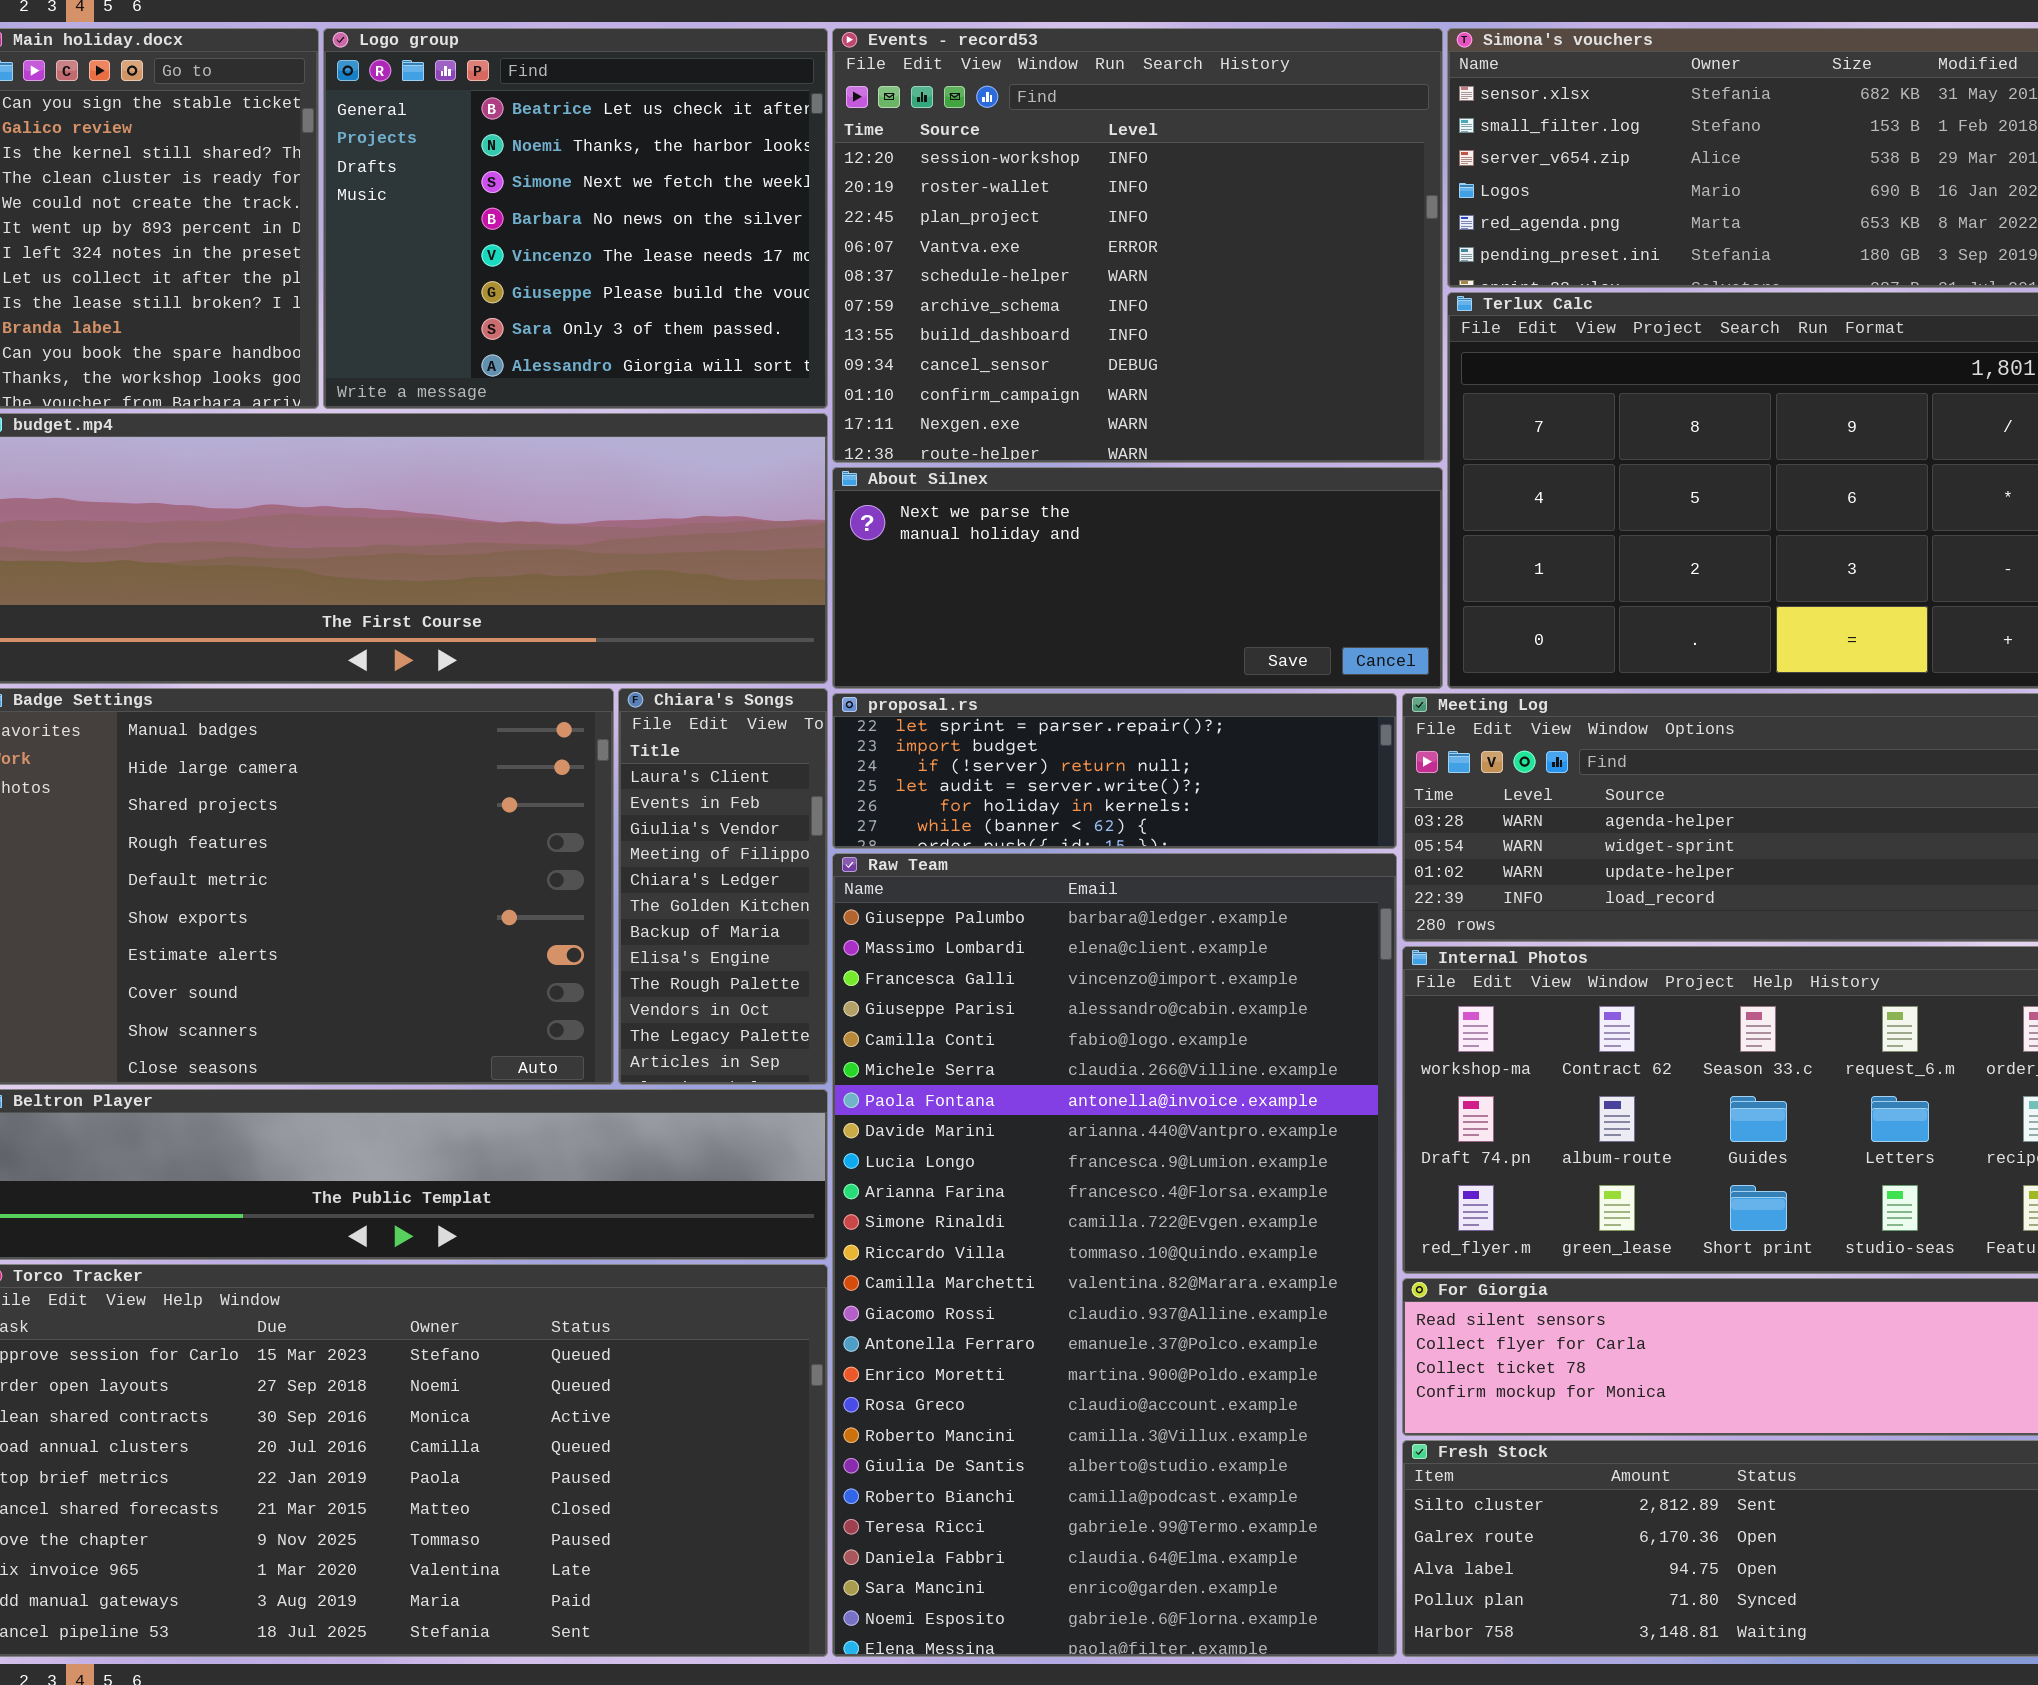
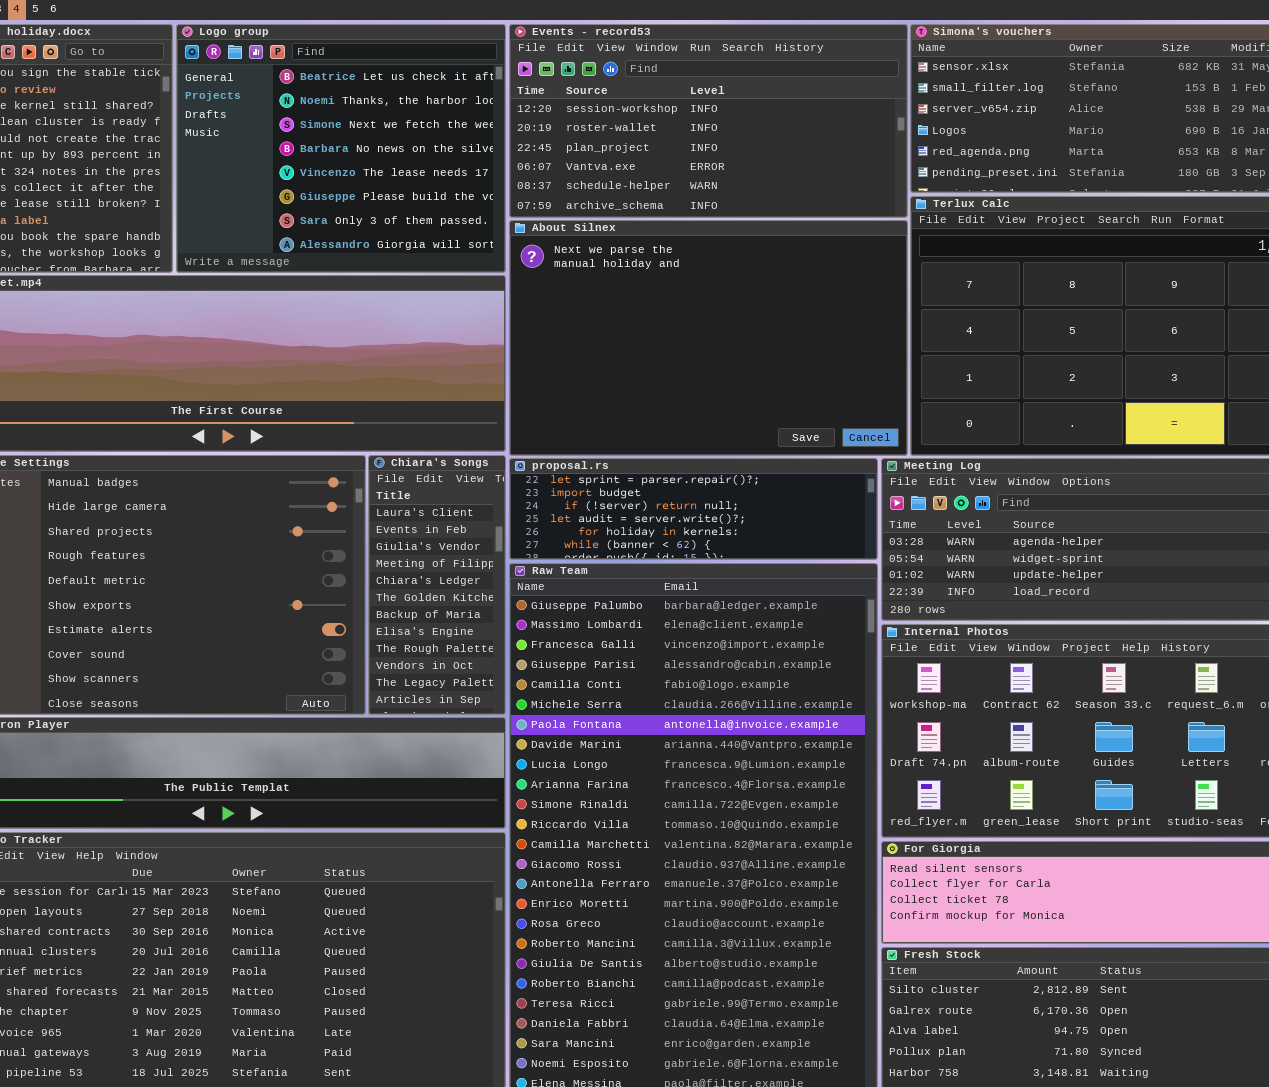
Events - record53: [832,28,1443,463] -> [509,24,908,218], resized
About Silnex: [832,467,1443,689] -> [509,220,908,456], resized

